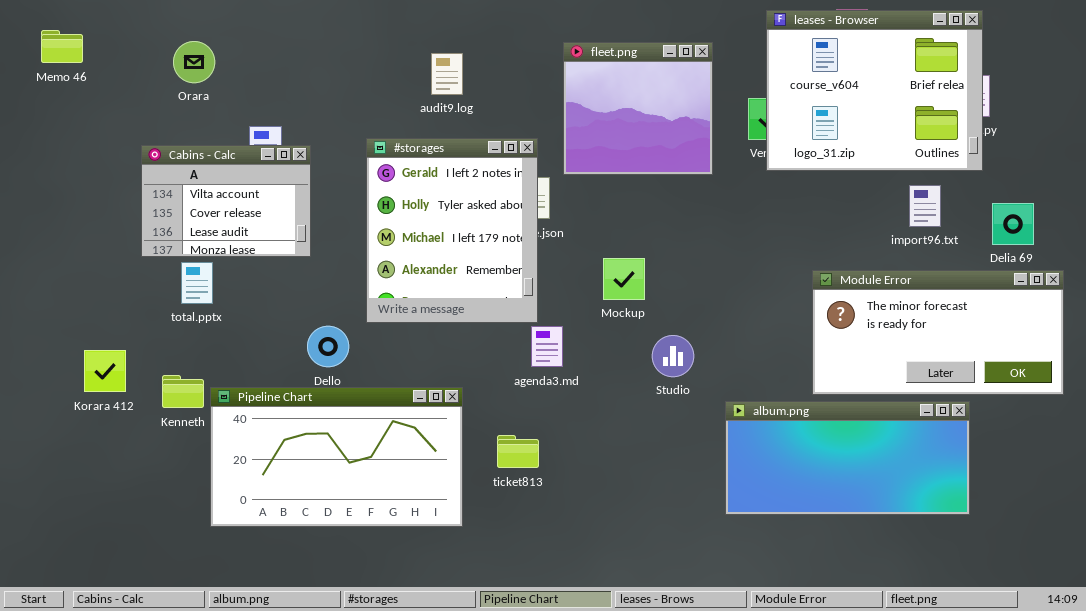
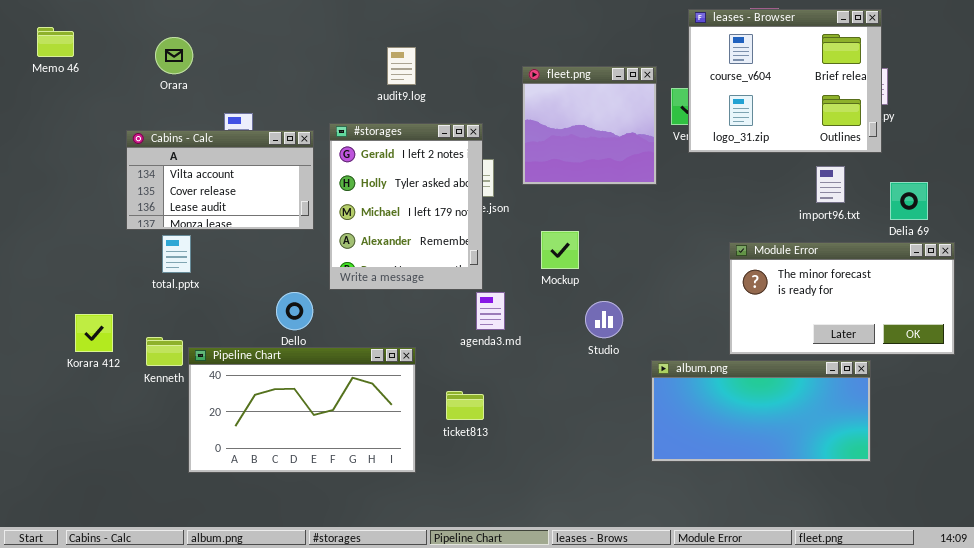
fleet.png: [563,42,713,175] -> [522,66,657,185], moved
Cabins - Calc: [141,145,311,257] -> [126,130,314,230], resized

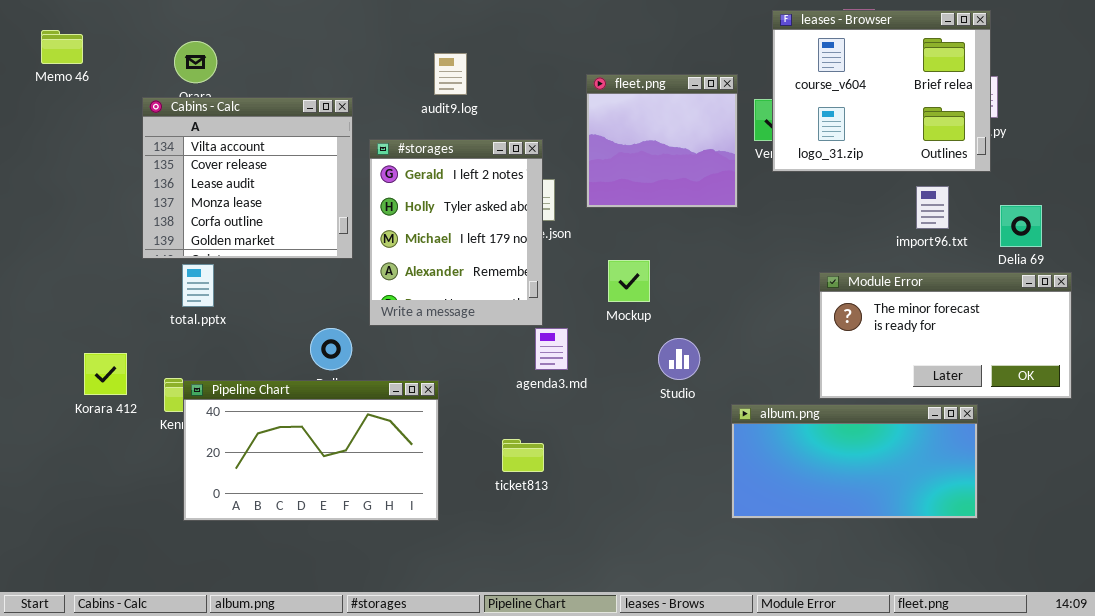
Cabins - Calc: [126,130,314,230] -> [142,97,353,259], resized
Pipeline Chart: [188,347,416,473] -> [183,380,439,521], moved

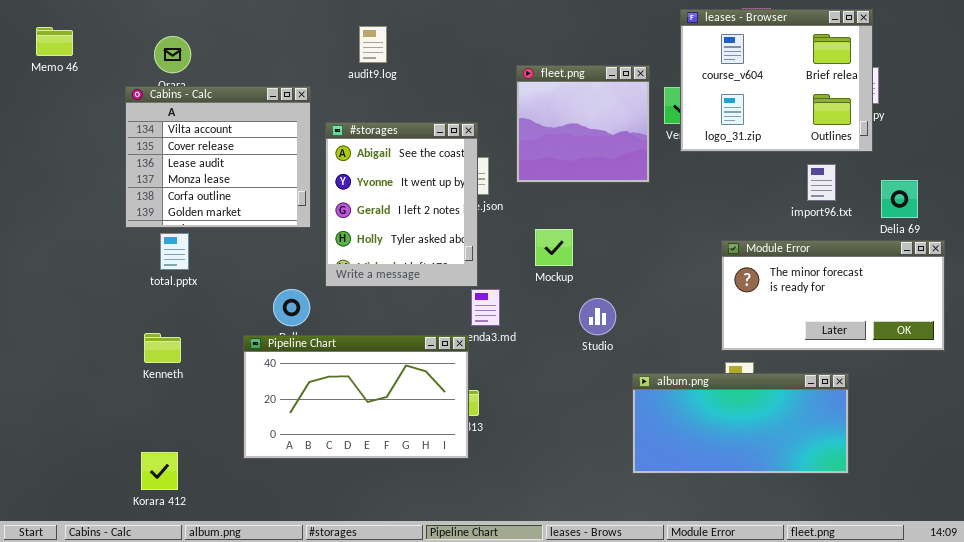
audit9.log: [434,53,467,95] -> [359,26,387,63], moved
#storages: [369,139,543,326] -> [325,122,478,287], scrolled up 2 rows
Korara 412: [84,353,127,395] -> [141,452,178,490], moved
Pipeline Chart: [183,380,439,521] -> [243,335,469,459], moved
album.png: [731,404,978,519] -> [632,373,849,474], moved

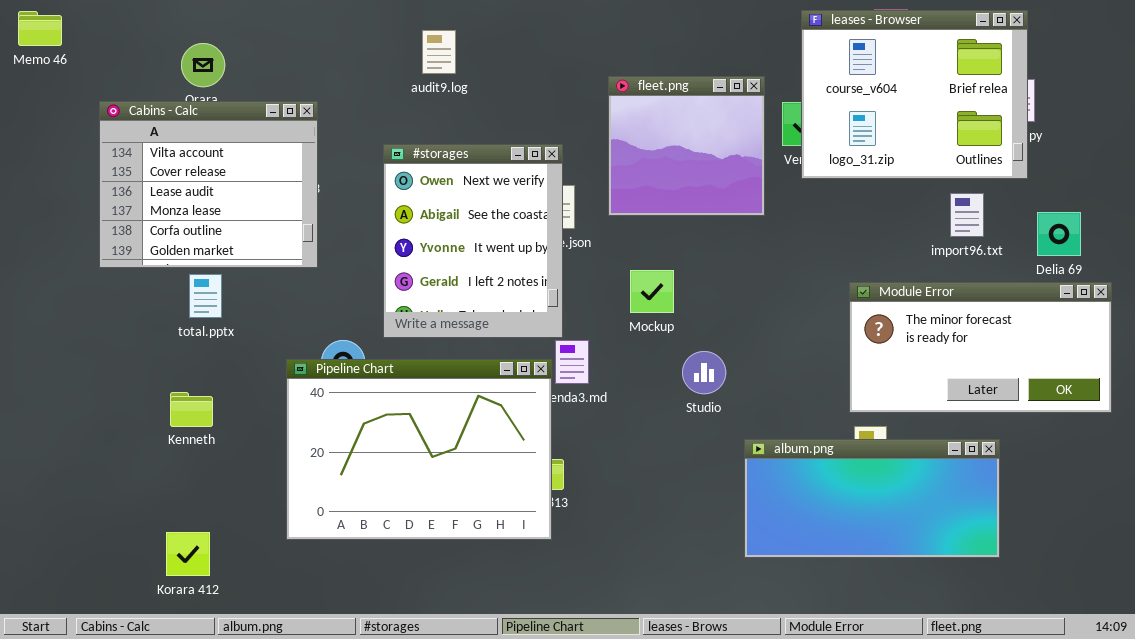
Memo 46: [36,27,73,56] -> [18,11,62,46], moved
Cabins - Calc: [125,86,311,228] -> [99,101,318,268], moved
#storages: [325,122,478,287] -> [383,144,563,338], scrolled up 1 row
Pipeline Chart: [243,335,469,459] -> [286,359,552,540], resized

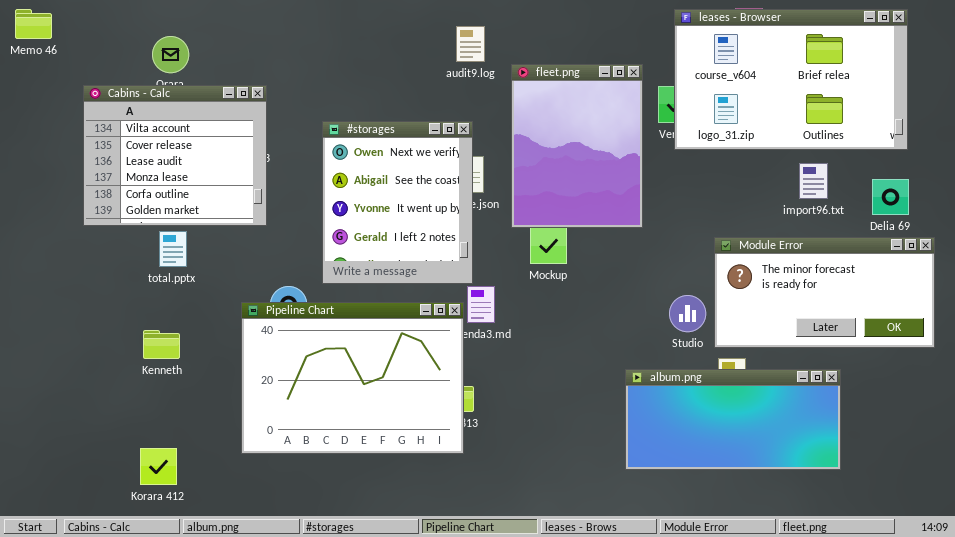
leases - Browser: [801,10,1028,179] -> [674,9,908,150], resized
audit9.log: [422,30,456,74] -> [456,26,485,62], moved
fleet.png: [608,76,765,216] -> [511,64,643,228], resized
Studio: [682,351,726,394] -> [669,295,706,332], moved

